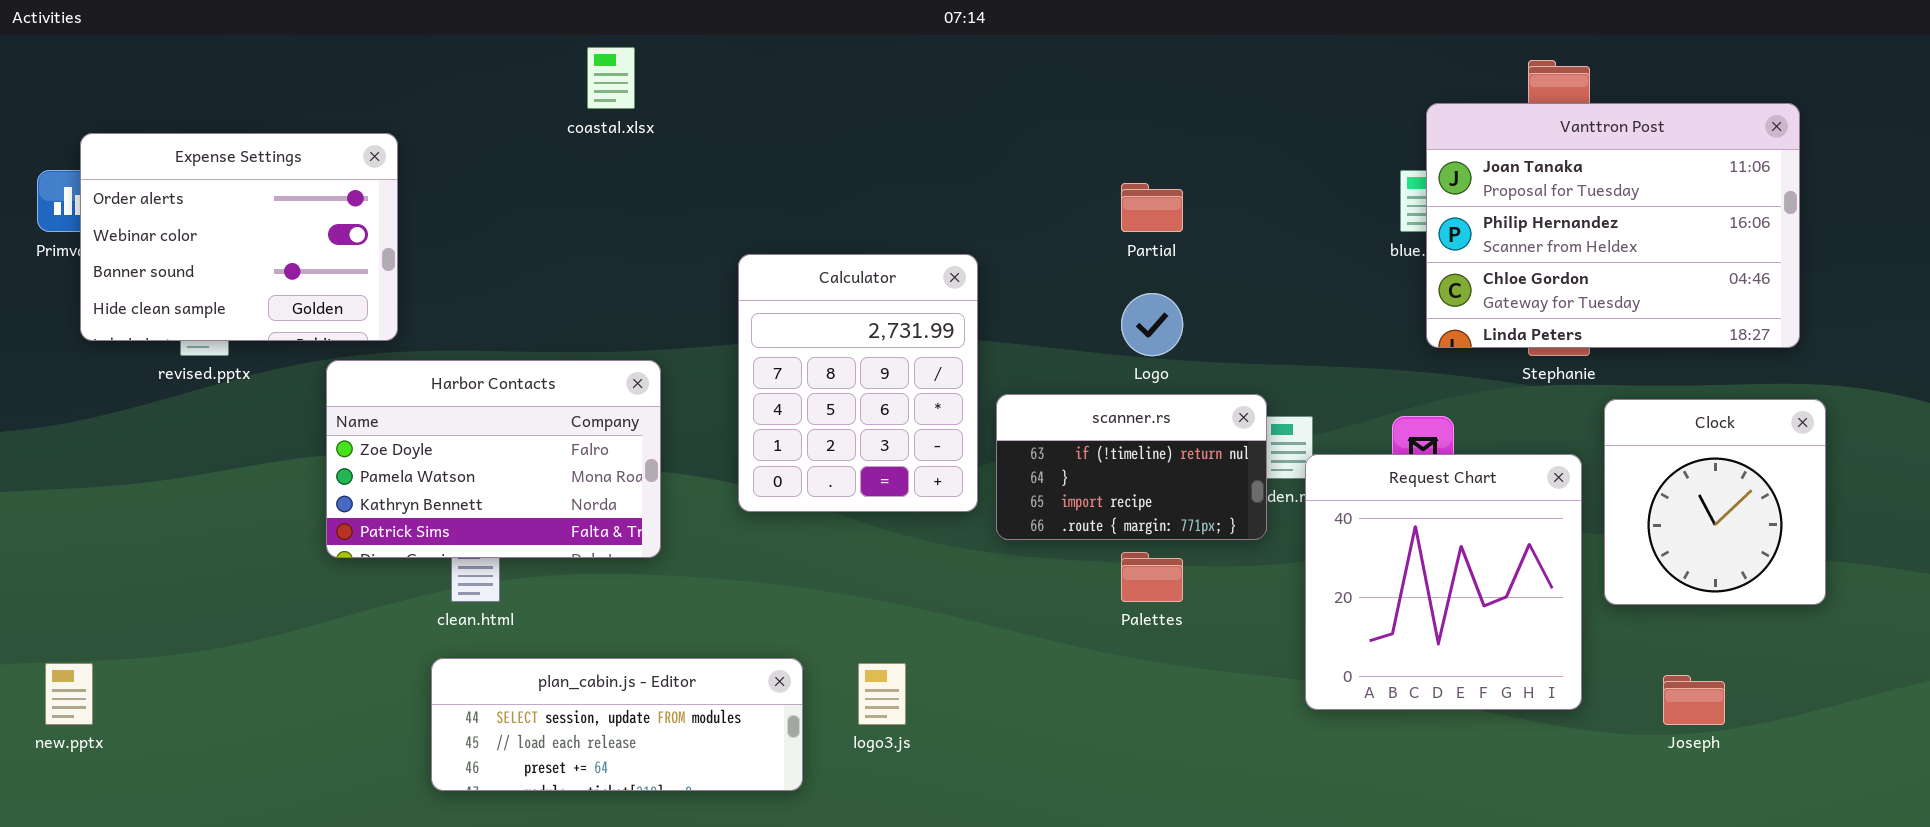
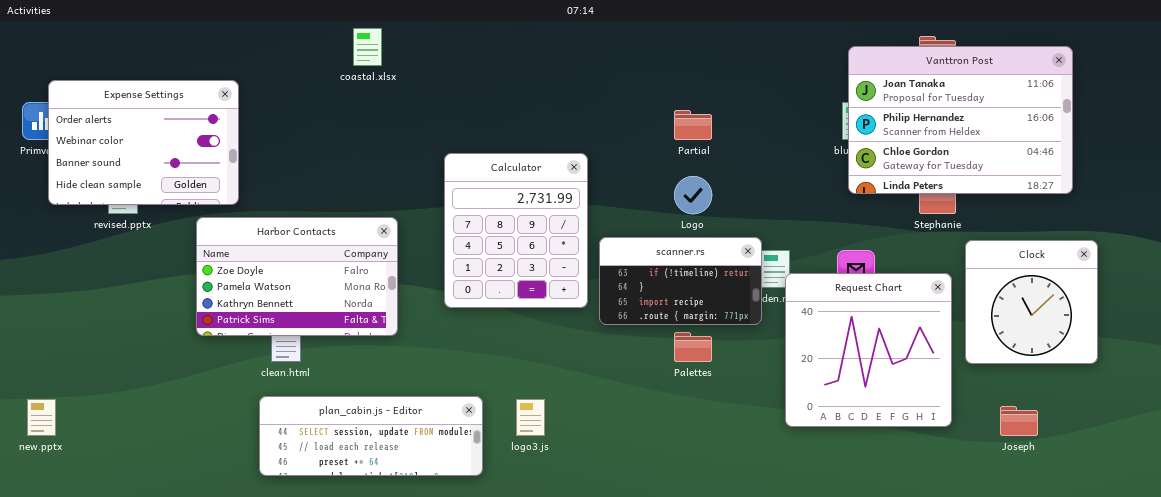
Vanttron Post: [1426,103,1800,348] -> [848,46,1073,194], moved

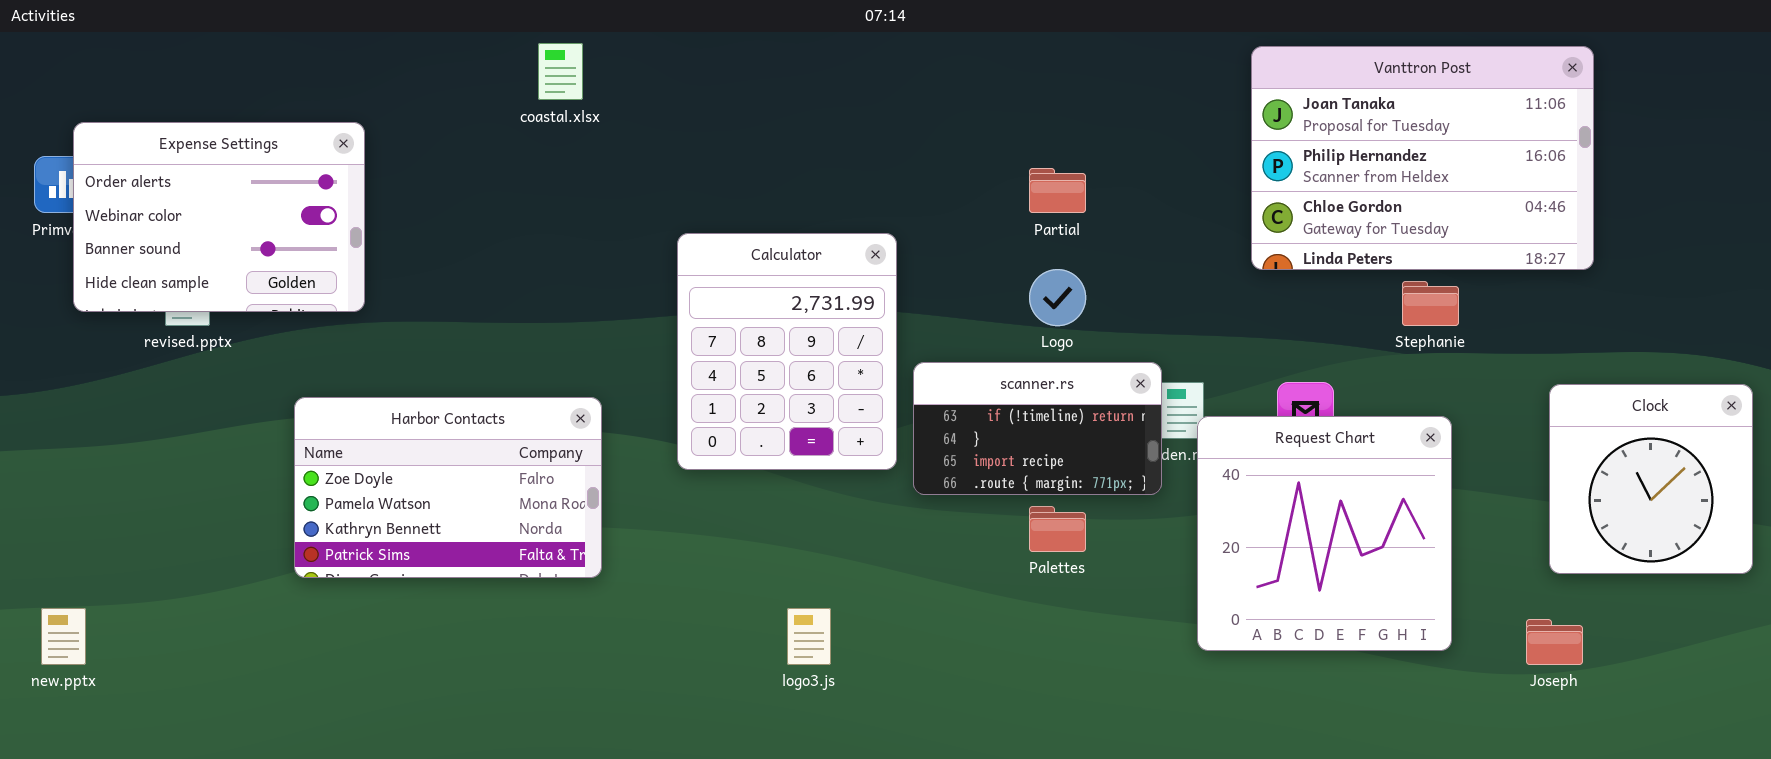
Vanttron Post: [848,46,1073,194] -> [1251,46,1594,270], moved
Harbor Contacts: [196,217,398,336] -> [294,397,602,578], moved
Clock: [965,240,1098,364] -> [1549,384,1753,574], moved
plan_cabin.js - Editor: [259,396,483,476] -> none, closed

